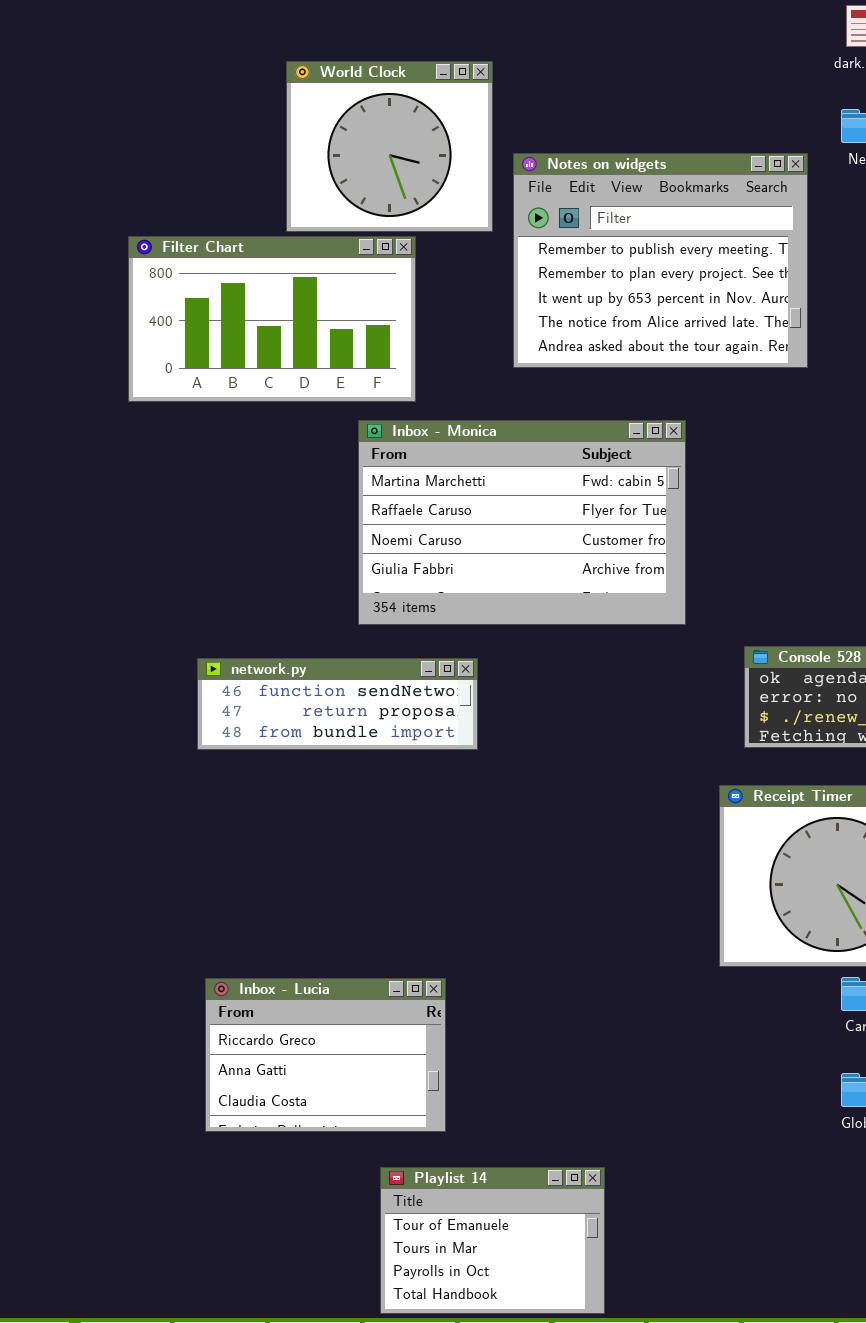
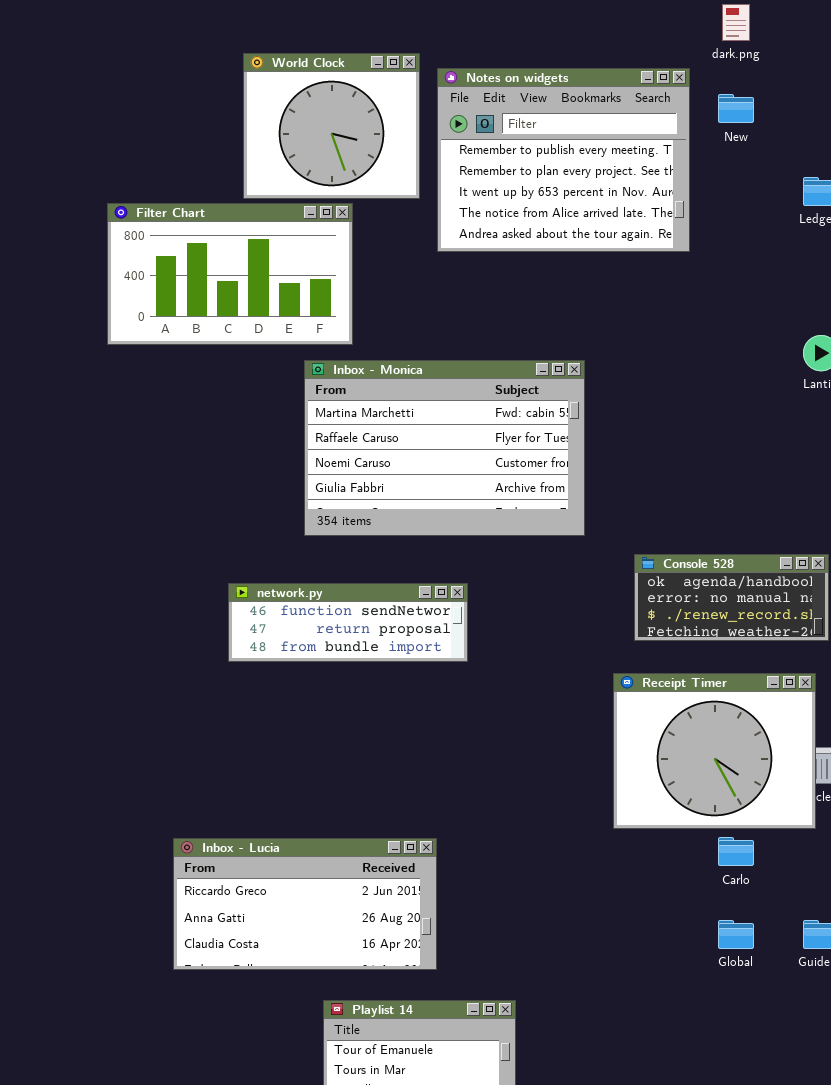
Notes on widgets: [513,153,808,368] -> [437,68,690,252], moved
network.py: [197,658,478,750] -> [228,583,468,662], moved
Inbox - Lucia: [205,978,446,1132] -> [173,838,437,970], resized

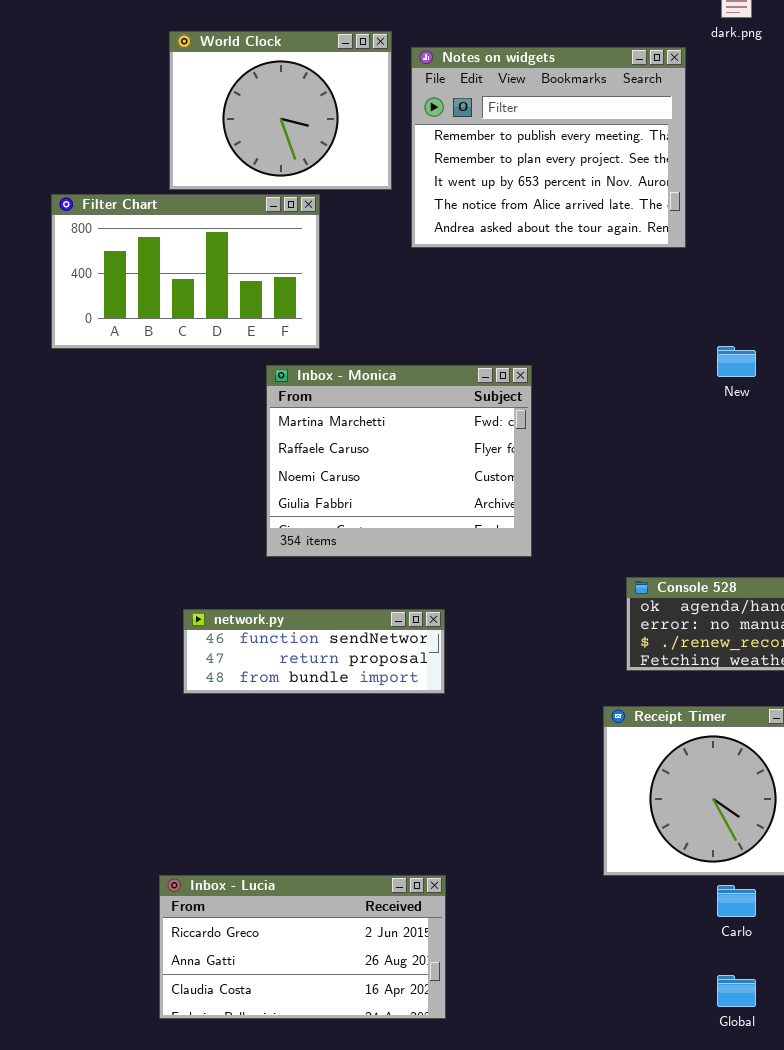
World Clock: [243,53,420,199] -> [169,31,392,190], resized
New: [718,94,754,123] -> [717,346,756,377], moved
Inbox - Monica: [304,360,585,536] -> [266,365,532,557], resized
Inbox - Lucia: [173,838,437,970] -> [159,875,446,1019], moved

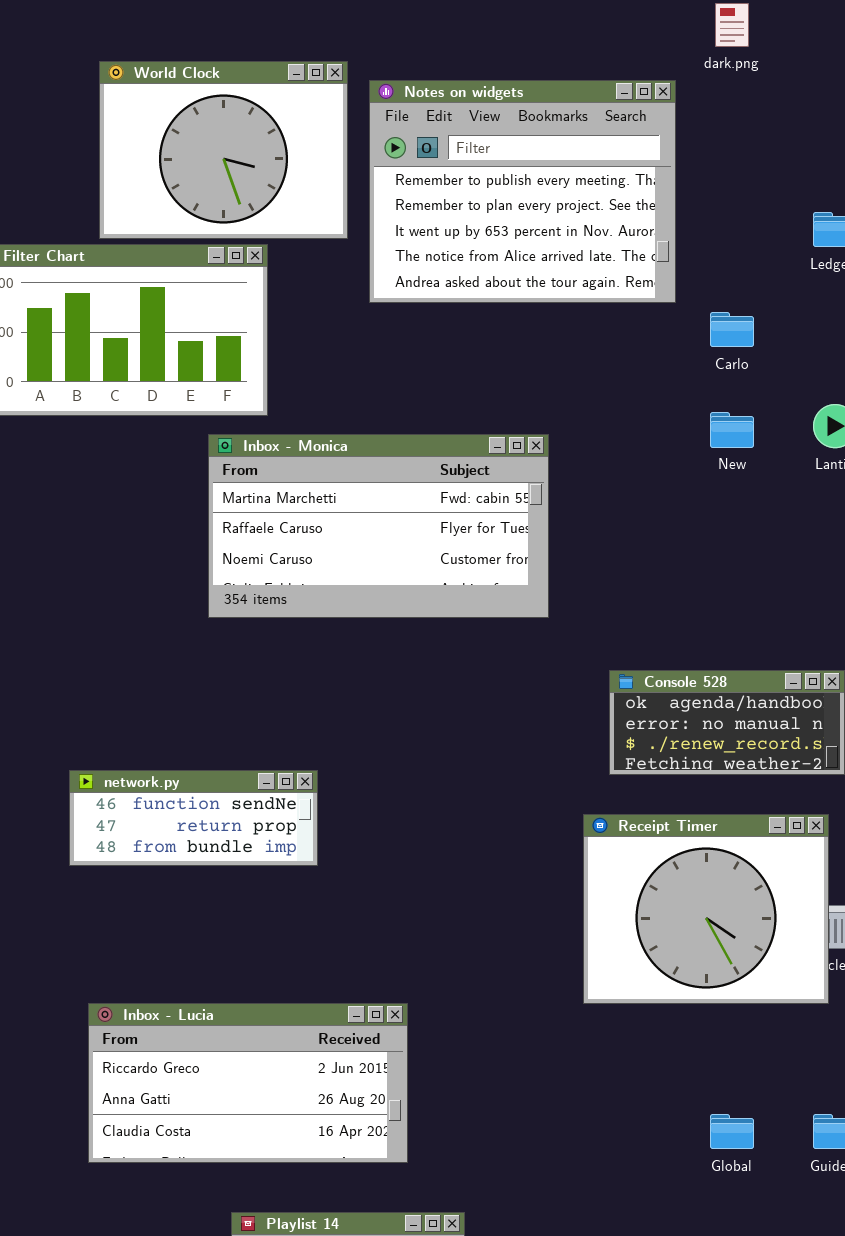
Inbox - Monica: [266,365,532,557] -> [208,434,549,618], resized
network.py: [183,609,445,694] -> [69,770,318,866], moved, resized
Carlo: [717,885,756,917] -> [710,312,754,347], moved

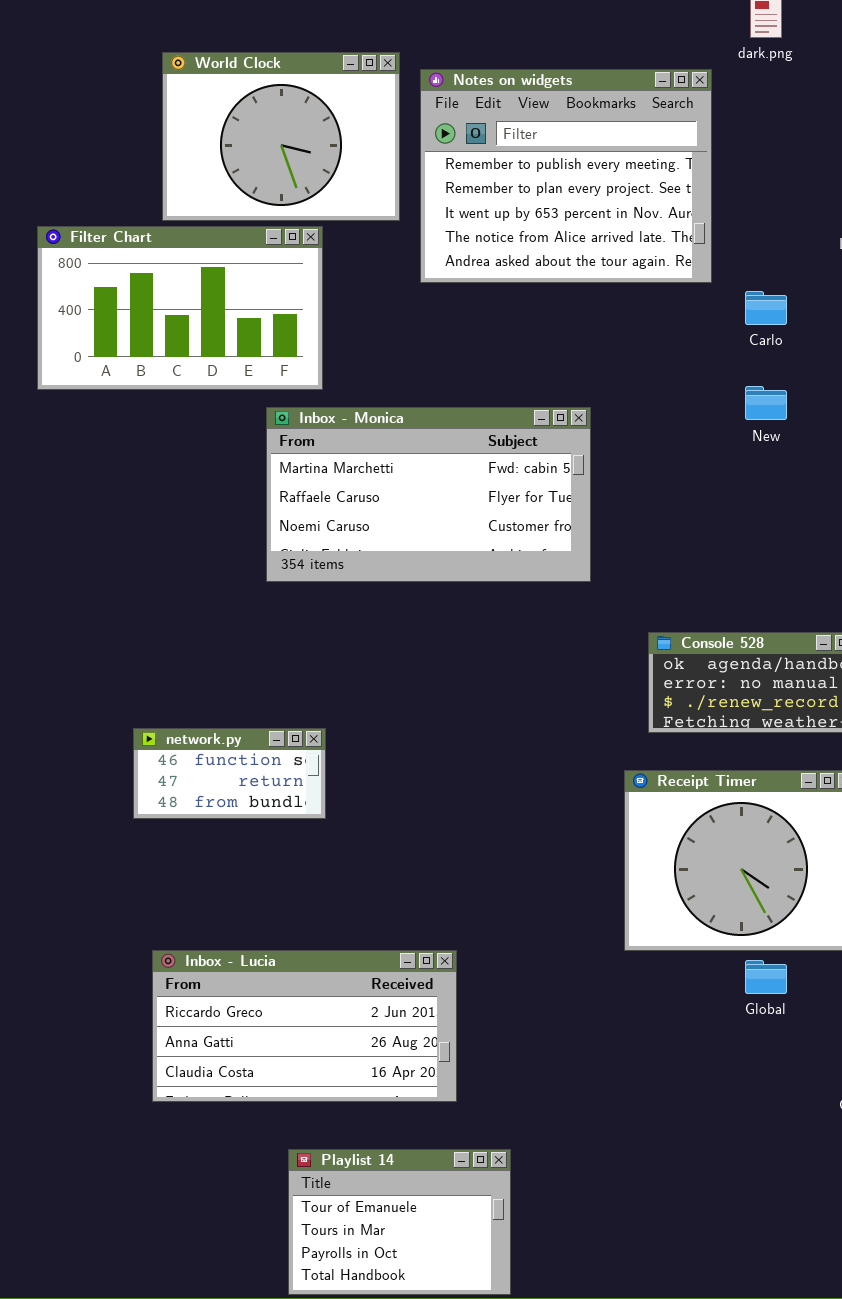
network.py: [69,770,318,866] -> [133,728,326,819], resized
Global: [710,1114,754,1149] -> [745,960,787,994], moved

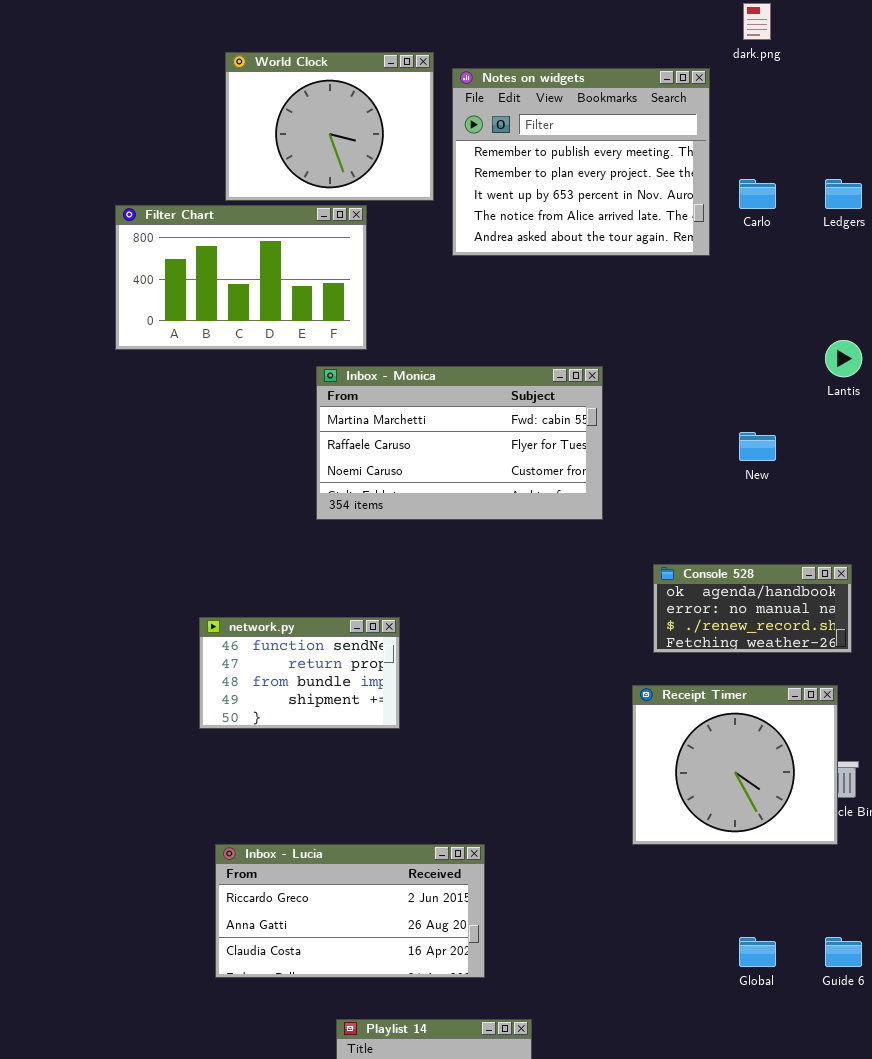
Carlo: [745,291,787,325] -> [739,179,776,209], moved
New: [745,386,787,420] -> [739,432,776,461], moved
network.py: [133,728,326,819] -> [199,617,400,729], resized
Global: [745,960,787,994] -> [739,937,776,967], moved

